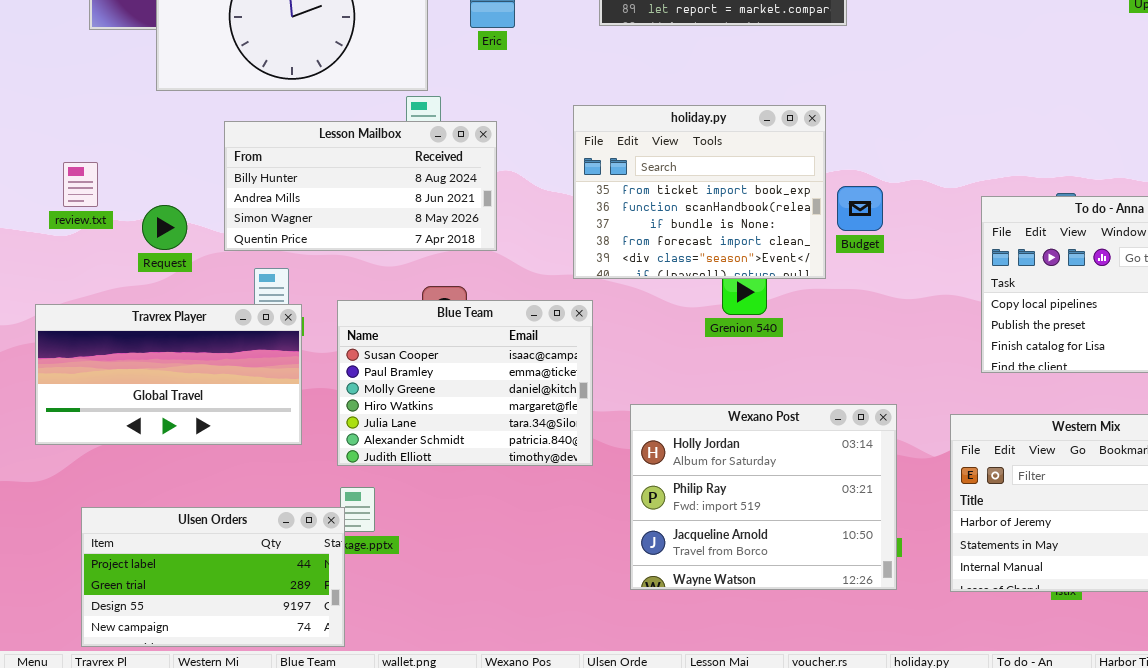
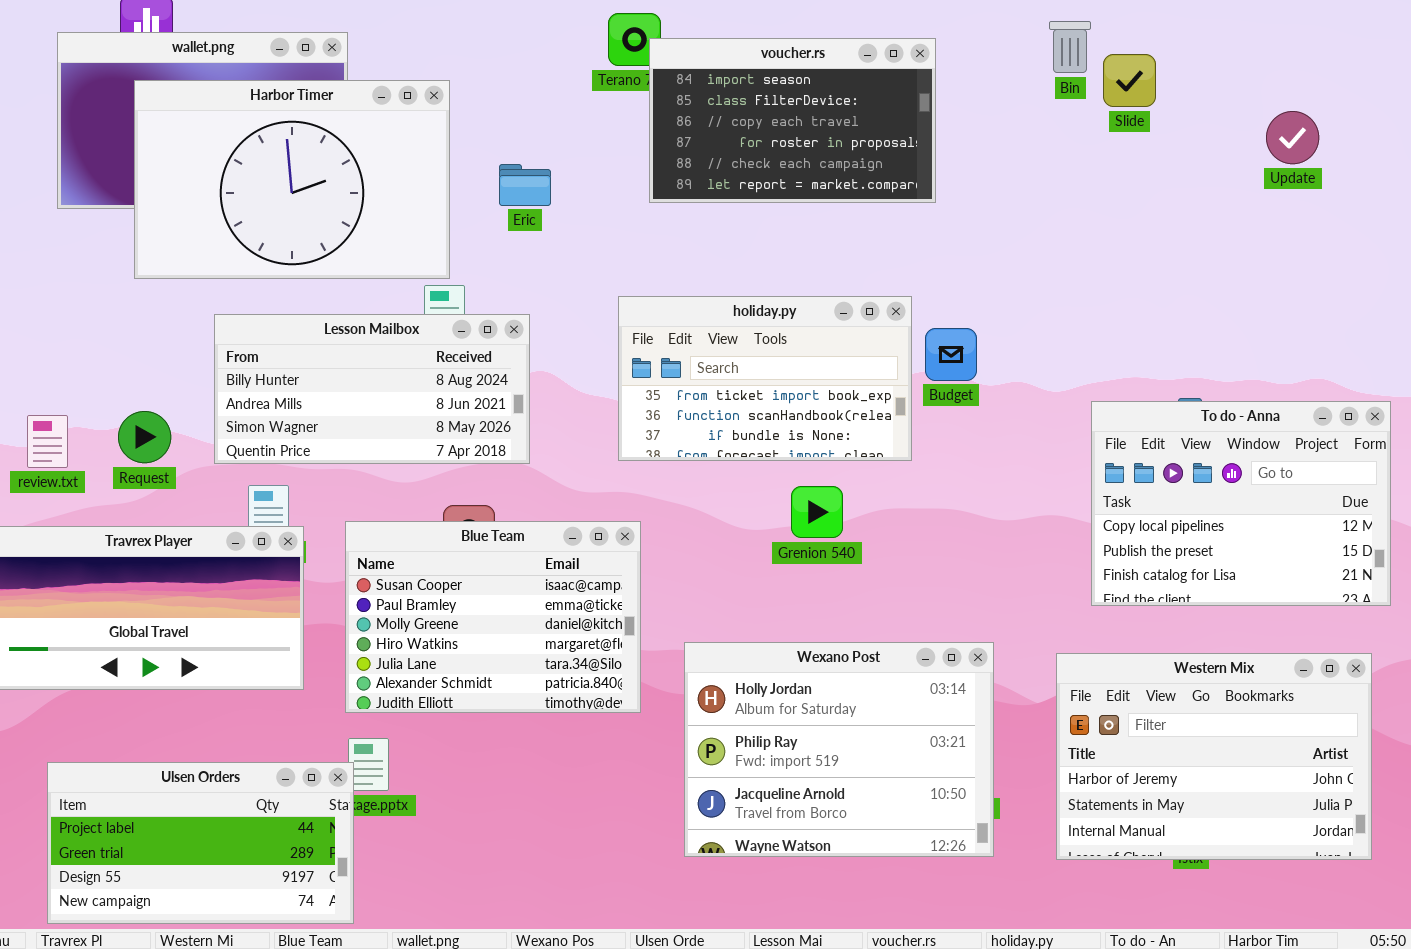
holiday.py: [573,105,826,279] -> [618,296,912,461], resized
review.txt: [63,162,98,207] -> [27,415,68,468], moved
Budget: [837,186,883,231] -> [925,328,977,381], moved

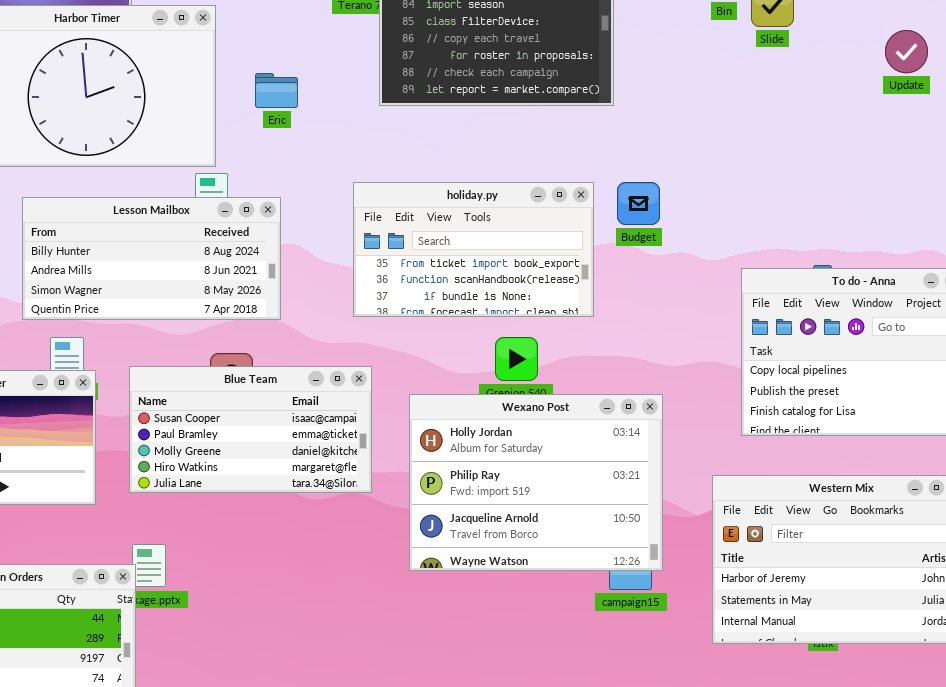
Budget: [925,328,977,381] -> [617,182,660,225], moved
Blue Team: [345,521,641,713] -> [129,366,372,493], resized
Wexano Post: [684,642,994,857] -> [409,394,663,571], moved

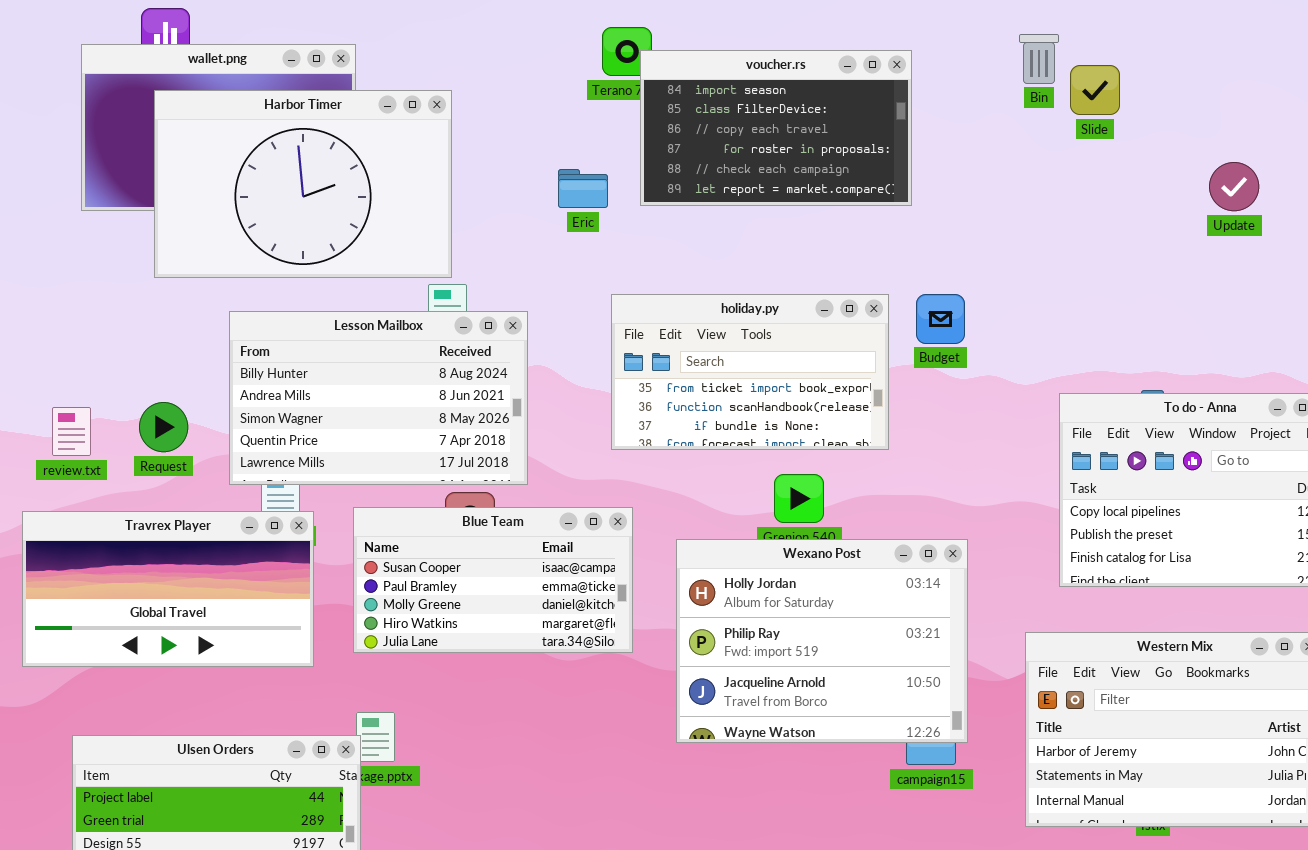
Update: [885,30,928,73] -> [1209,162,1259,211], moved
Eric: [255,73,298,108] -> [558,169,608,208], moved
Lesson Mailbox: [22,197,281,320] -> [229,311,528,485], resized

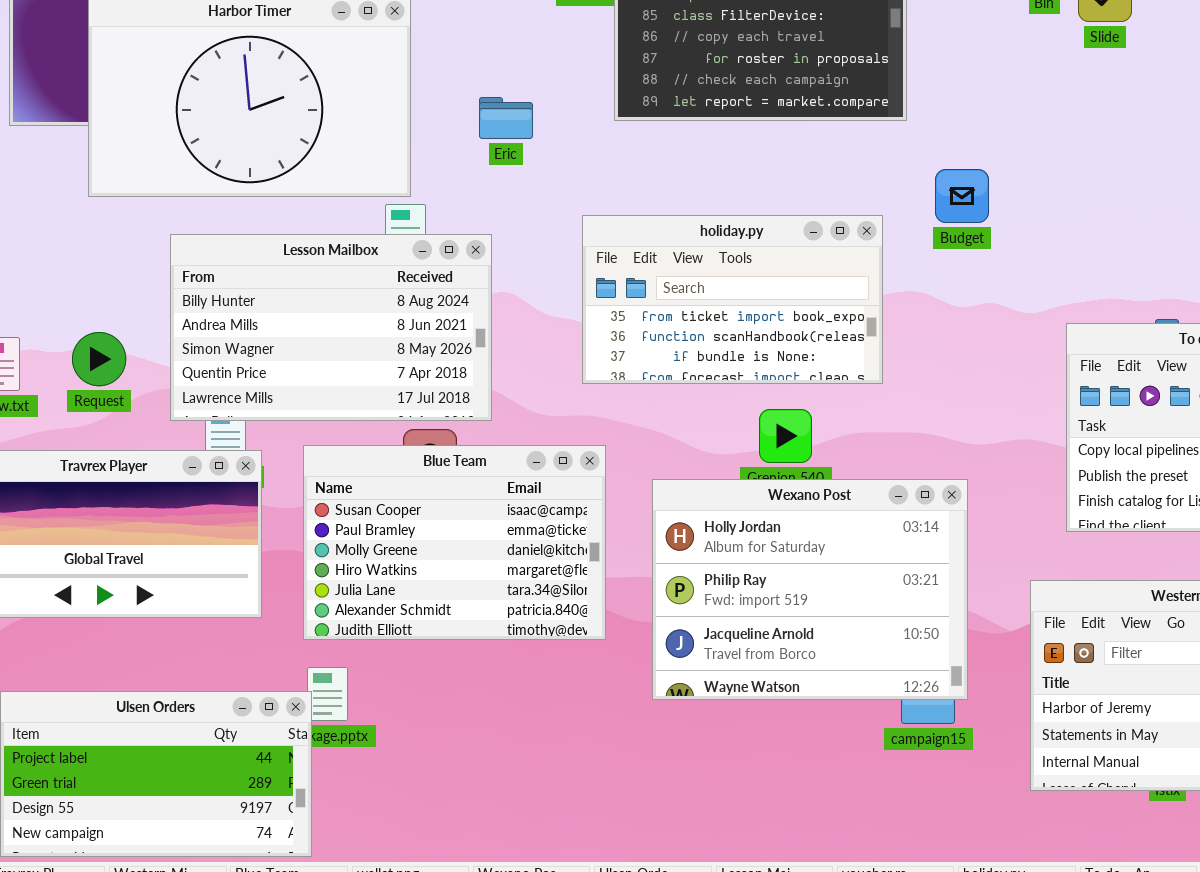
Eric: [558,169,608,208] -> [479,97,533,139], moved
Budget: [916,294,965,344] -> [935,169,989,223], moved
Blue Team: [353,507,633,653] -> [303,445,606,640], resized

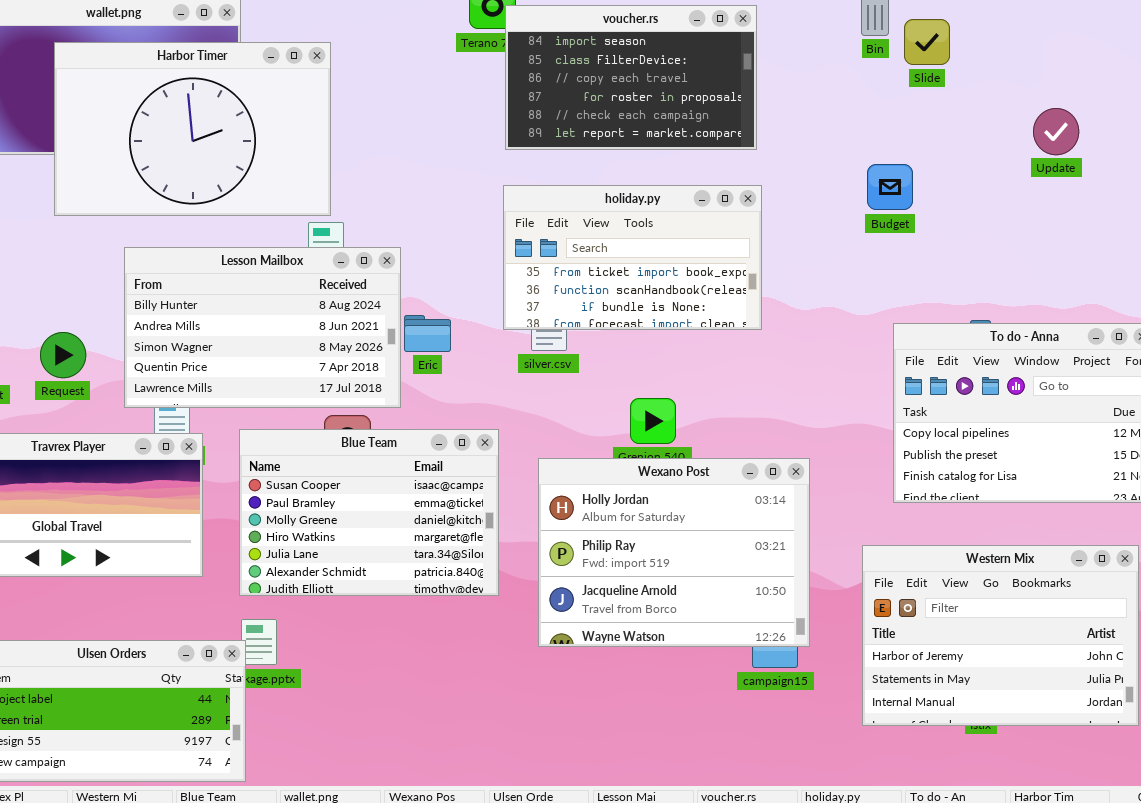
Eric: [479,97,533,139] -> [404,315,451,352], moved
Budget: [935,169,989,223] -> [867,164,913,210], moved
holiday.py: [582,215,883,384] -> [503,185,762,330], moved

